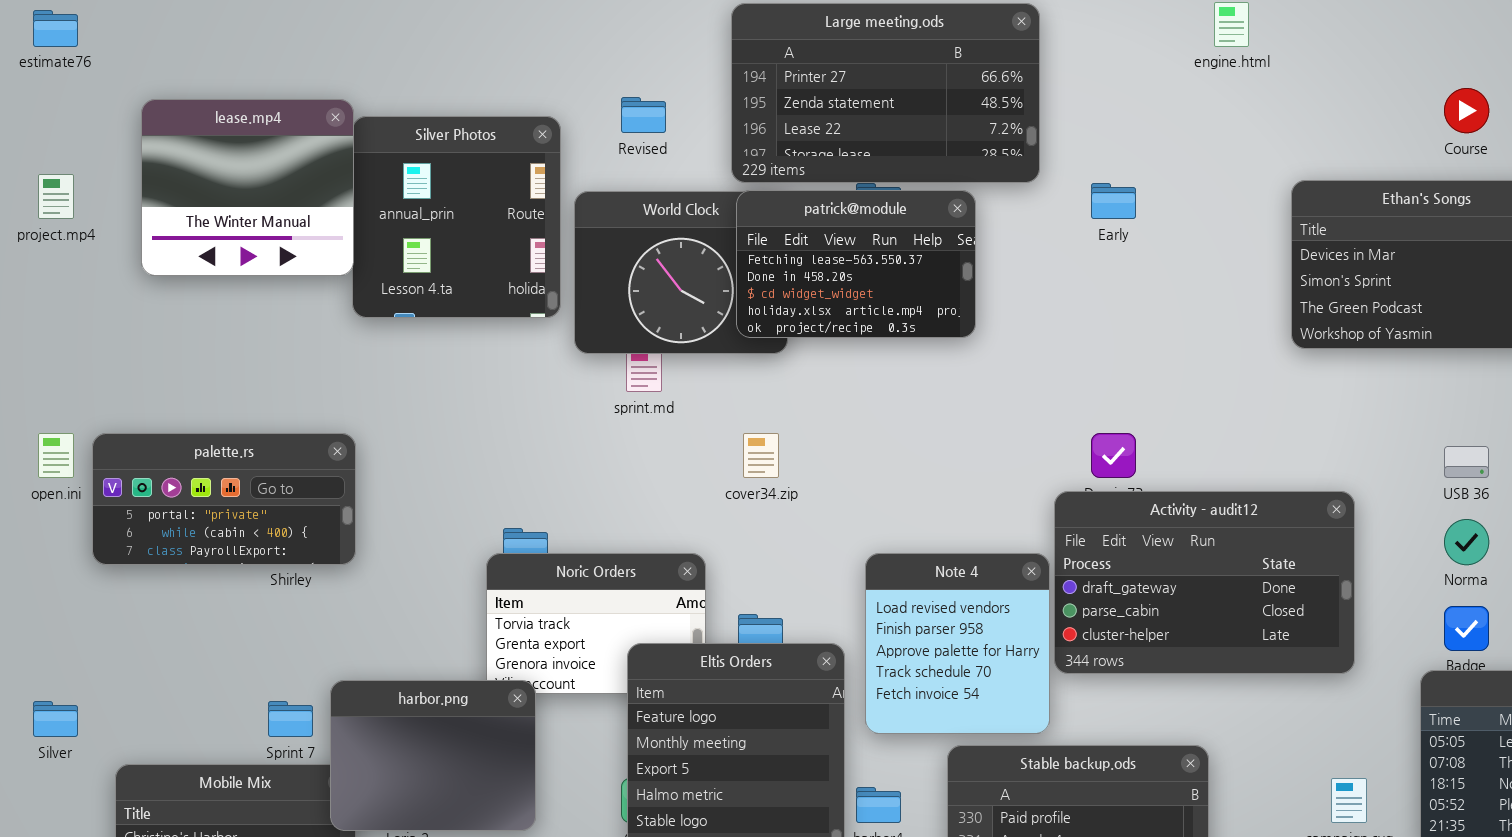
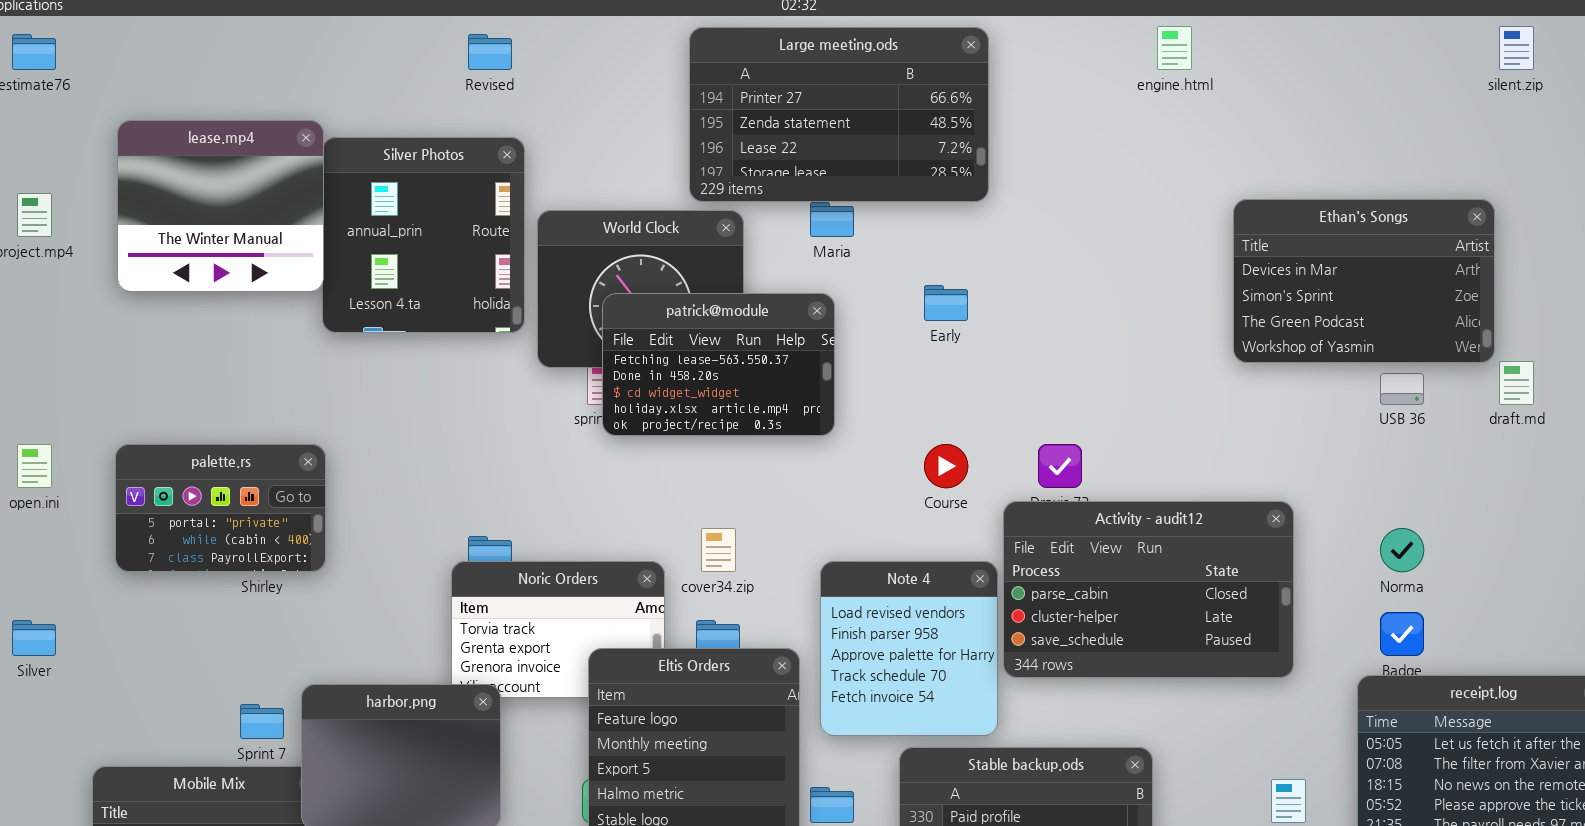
Course: [1444,88,1489,133] -> [924,444,968,488], moved
Revised: [621,97,666,133] -> [468,34,512,70], moved
Early: [1091,183,1136,219] -> [924,285,968,321], moved
patrick@module: [736,190,976,338] -> [602,293,835,436], moved
palette.rs: [92,433,356,565] -> [115,444,326,572], resized
cover34.zip: [743,433,779,478] -> [701,528,736,572], moved
USB 36: [1444,446,1489,478] -> [1380,373,1424,405], moved
Activity - audit12: [1054,491,1355,674] -> [1003,501,1294,678], scrolled down 1 row
Silver: [33,701,78,737] -> [12,620,56,656], moved

